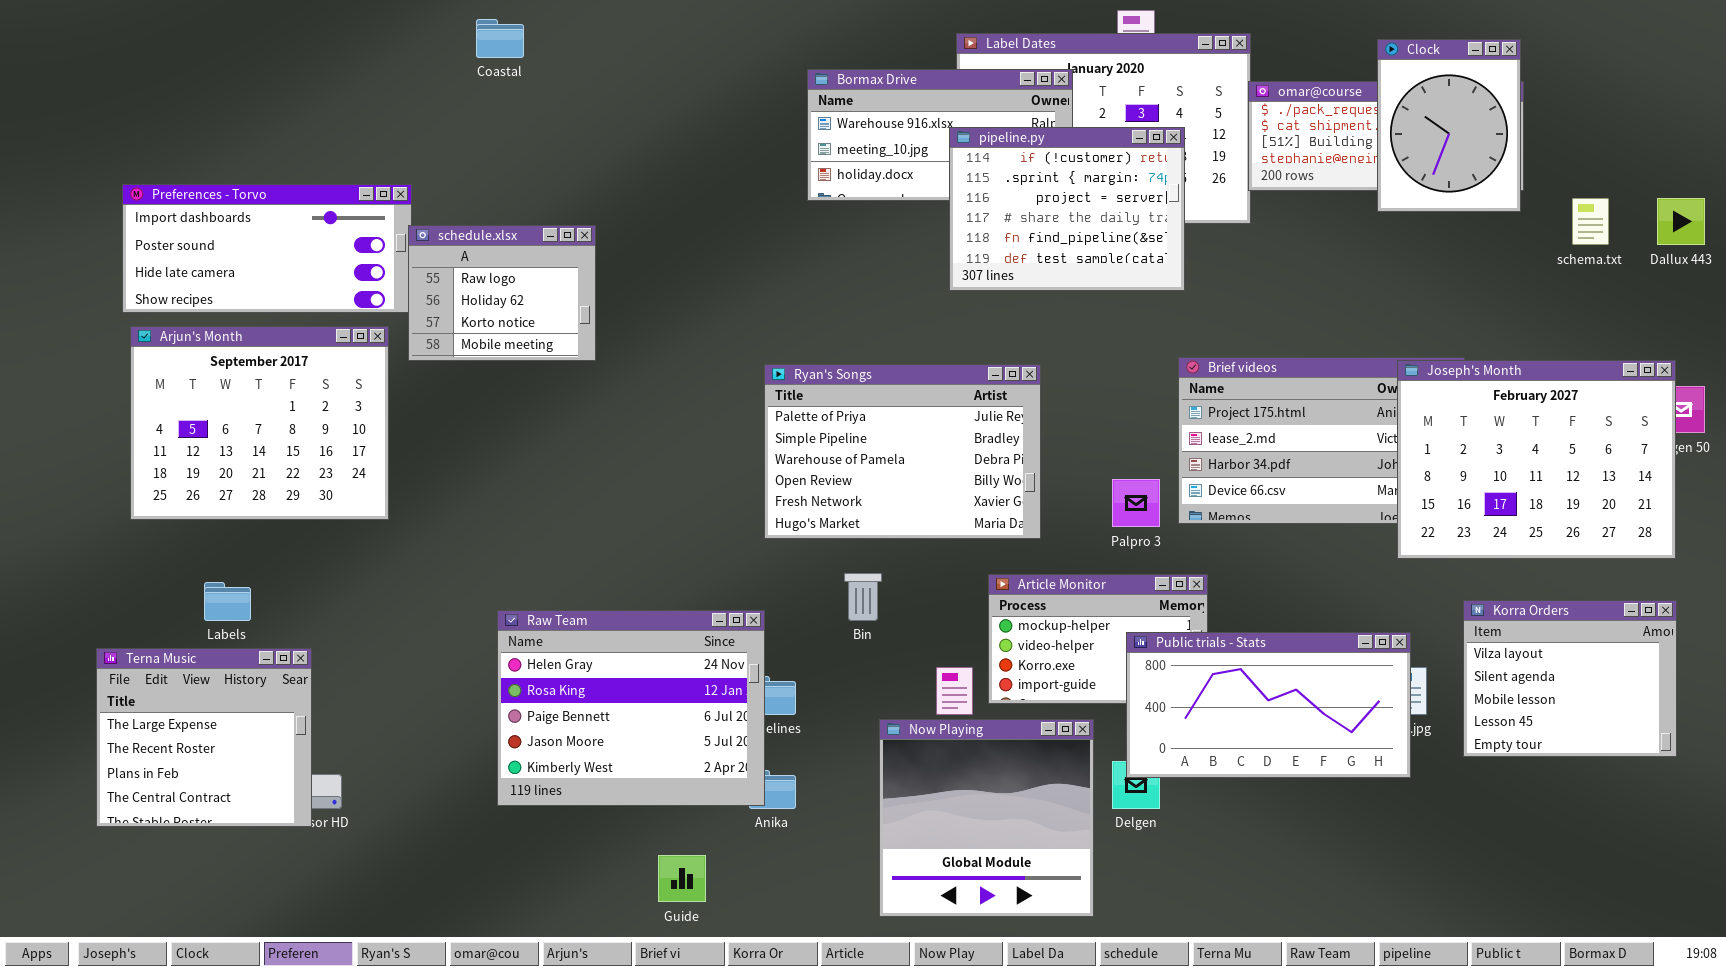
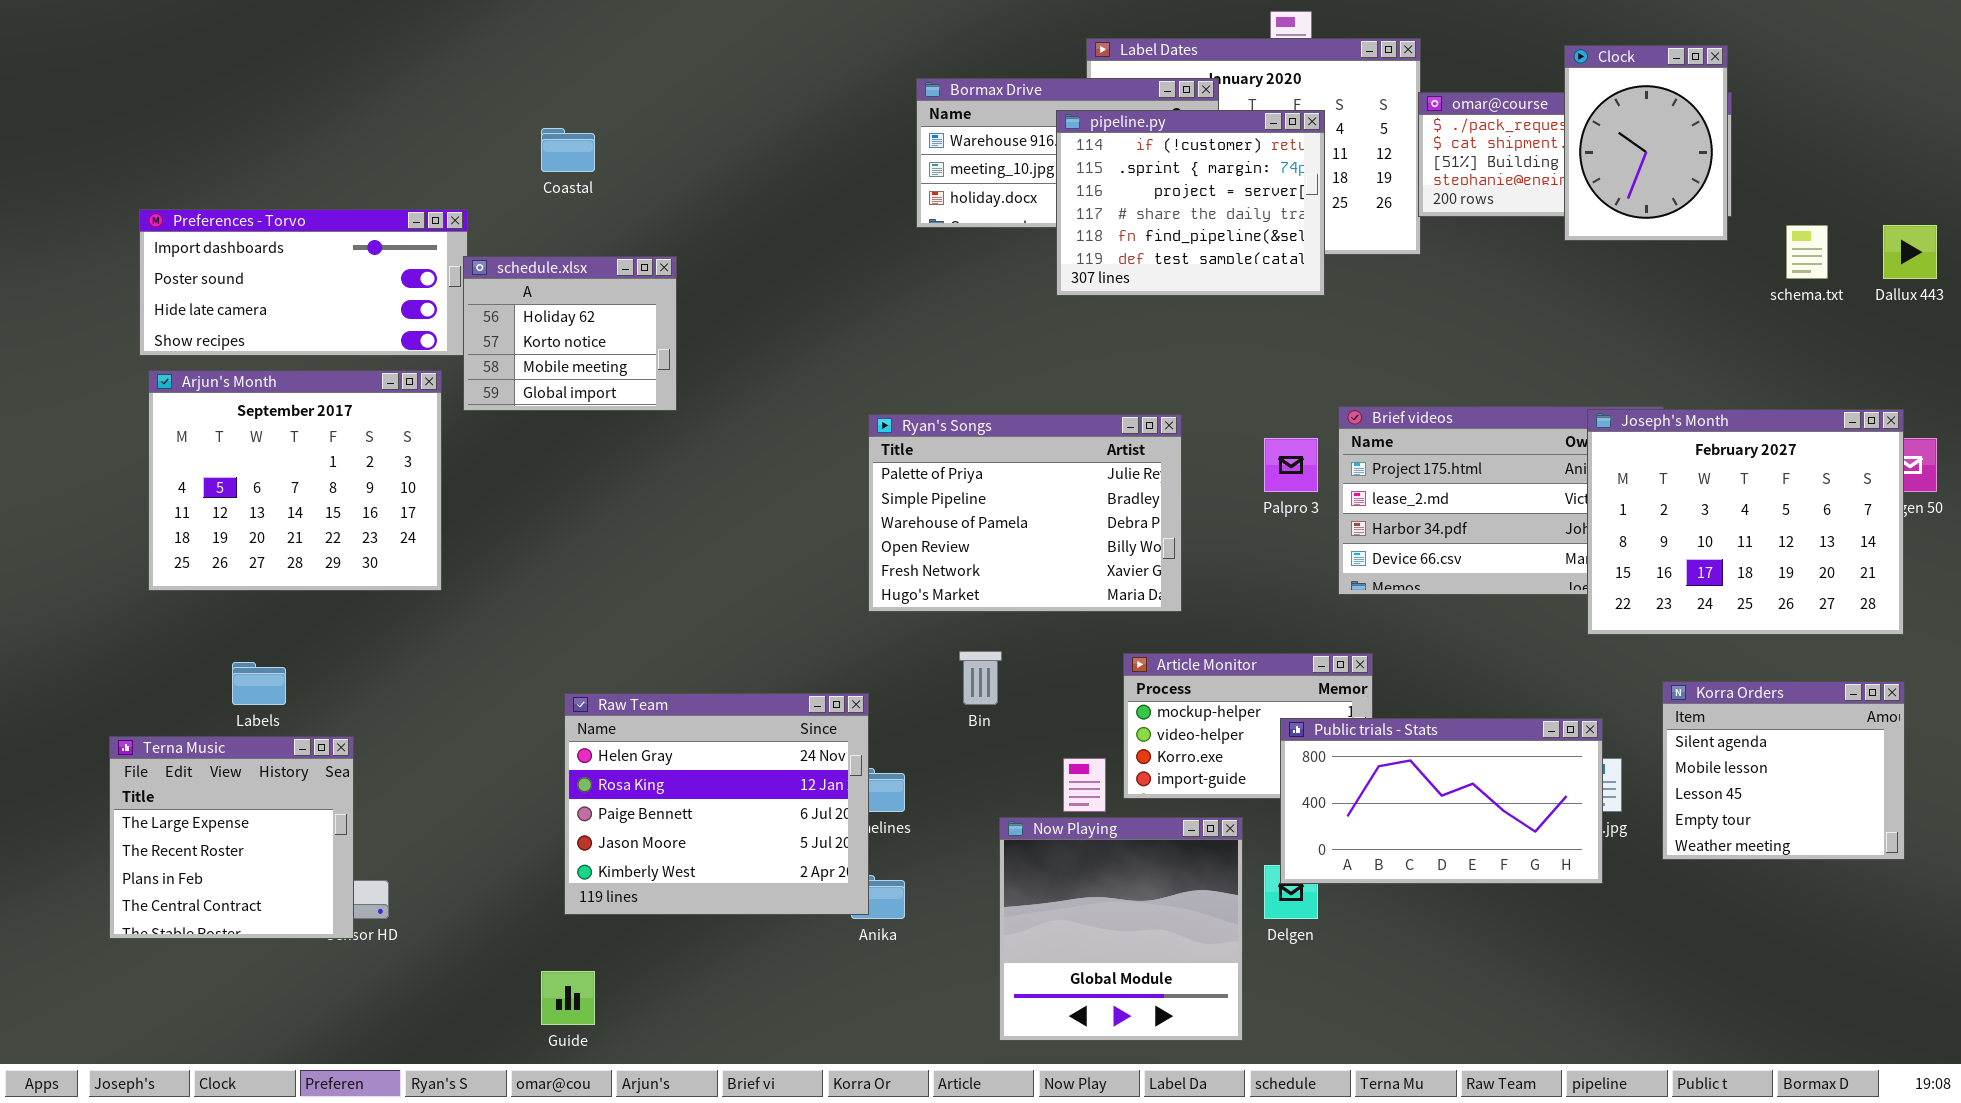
Coastal: [476,19,524,58] -> [541,128,595,172], moved
pipeline.py: [949,127,1185,291] -> [1056,110,1325,296], moved
schedule.xlsx: [408,225,596,361] -> [463,256,677,411], scrolled down 1 row
Palpro 3: [1112,479,1160,527] -> [1264,438,1318,492], moved
Korra Orders: [1463,600,1677,757] -> [1662,681,1905,860], scrolled down 1 row
Guide: [658,855,706,902] -> [541,971,595,1025], moved

